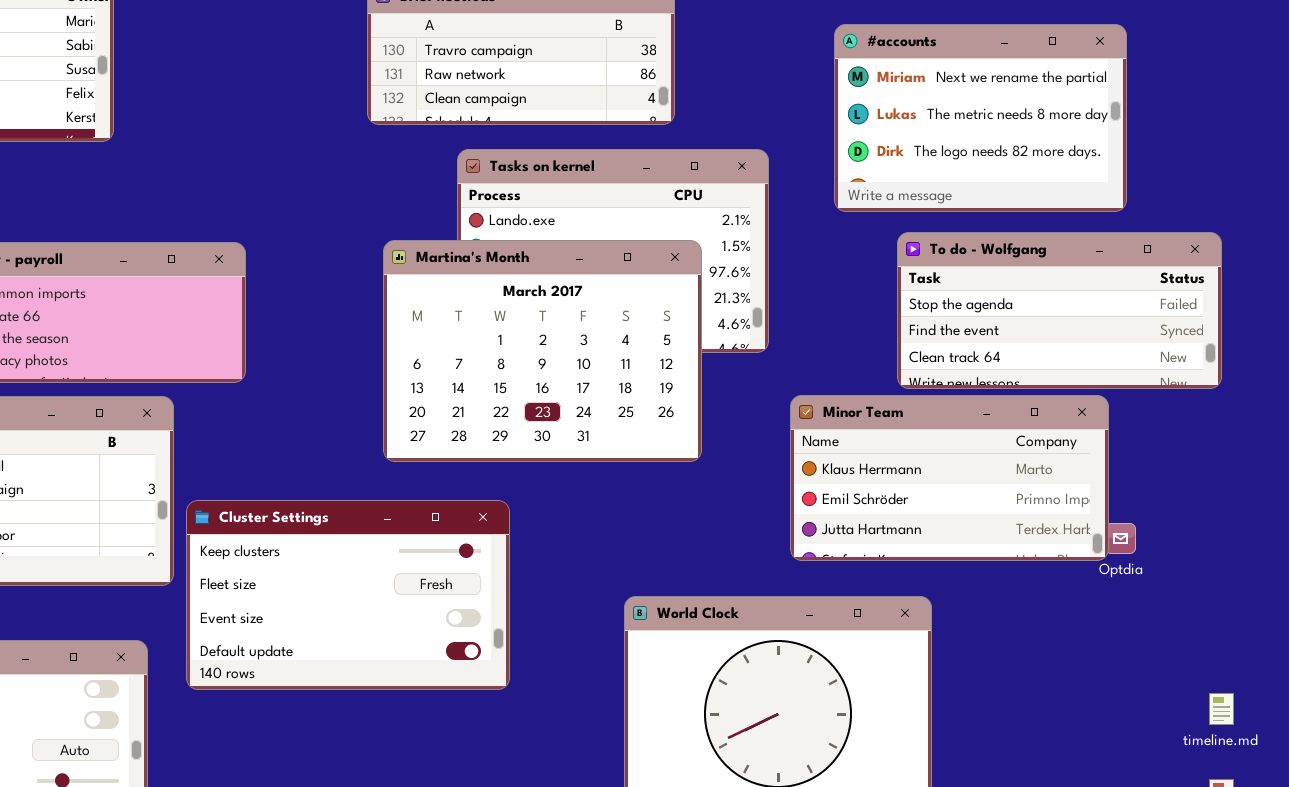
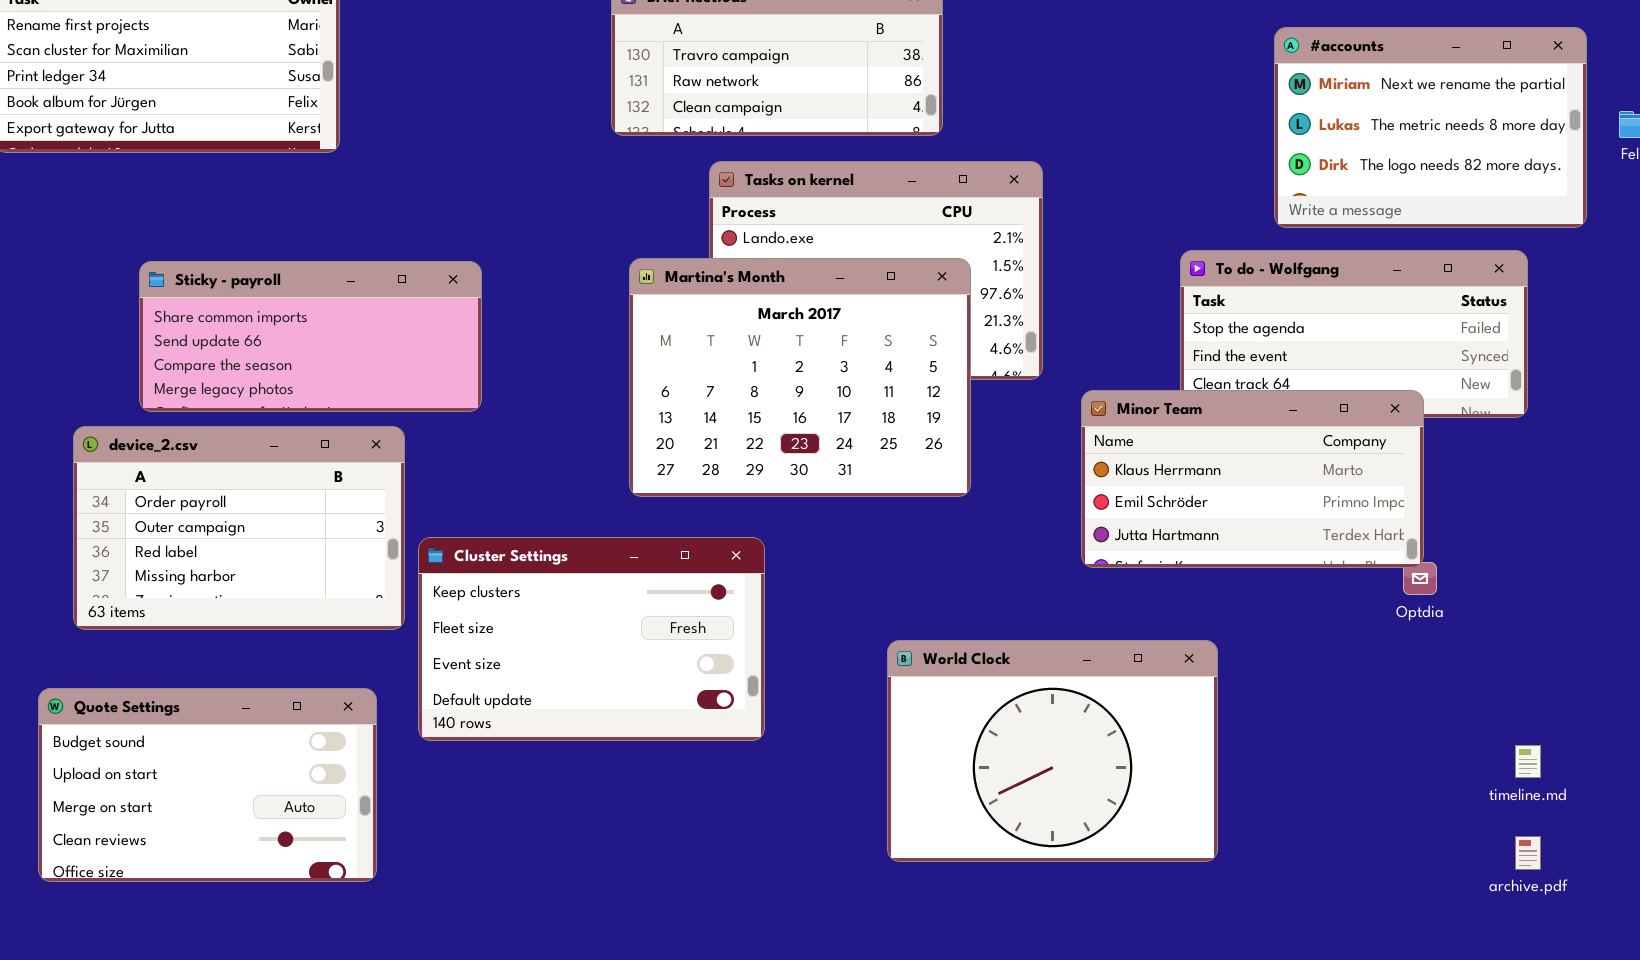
#accounts: [834,24,1127,212] -> [1274,27,1587,228], moved
Minor Team: [790,395,1109,561] -> [1081,390,1424,568], moved

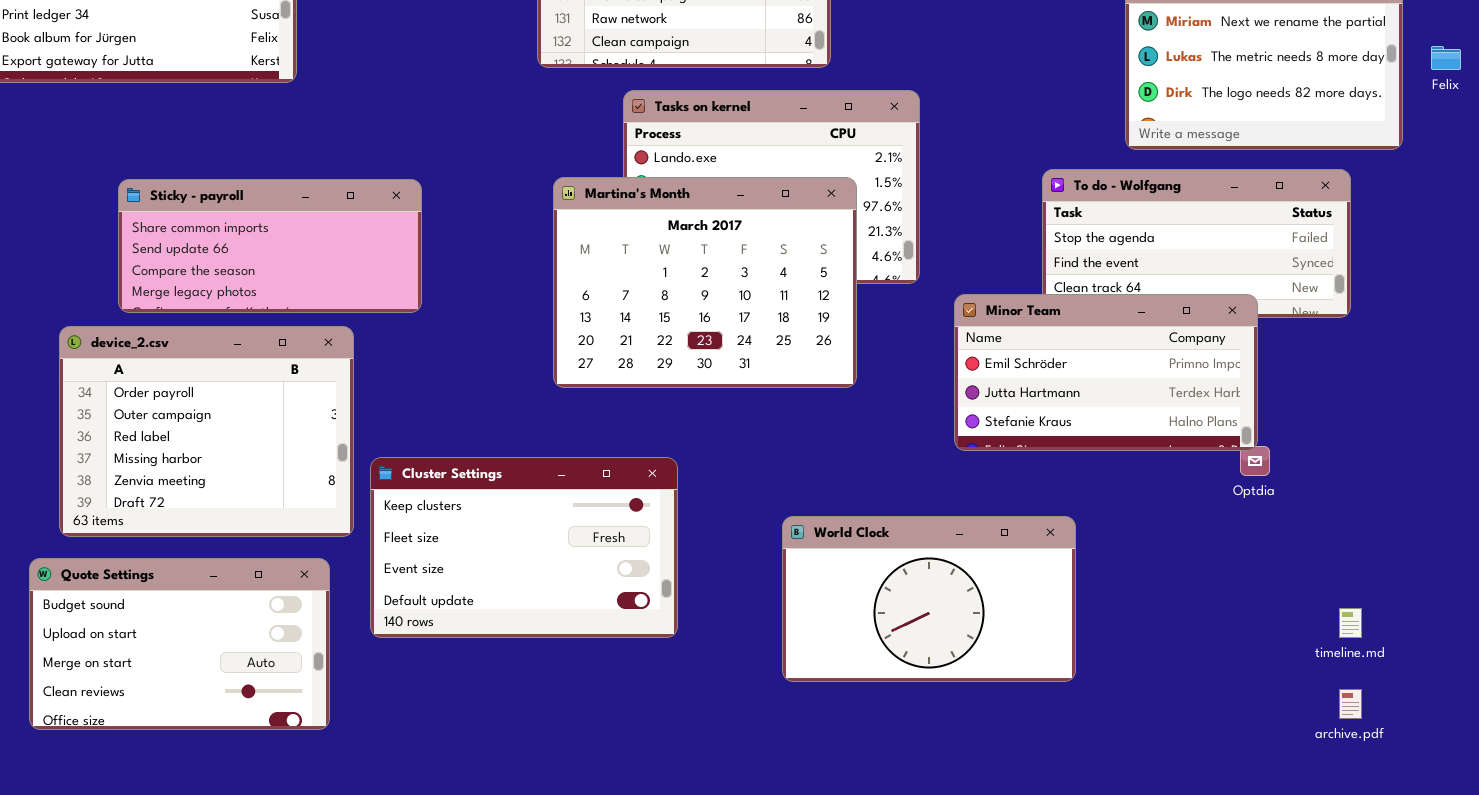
Minor Team: [1081,390,1424,568] -> [954,294,1258,451], scrolled down 1 row
device_2.csv: [73,426,405,630] -> [59,326,354,537], resized
Cluster Settings: [418,537,765,741] -> [370,457,678,638], moved
World Clock: [887,640,1218,862] -> [782,516,1076,682], resized

